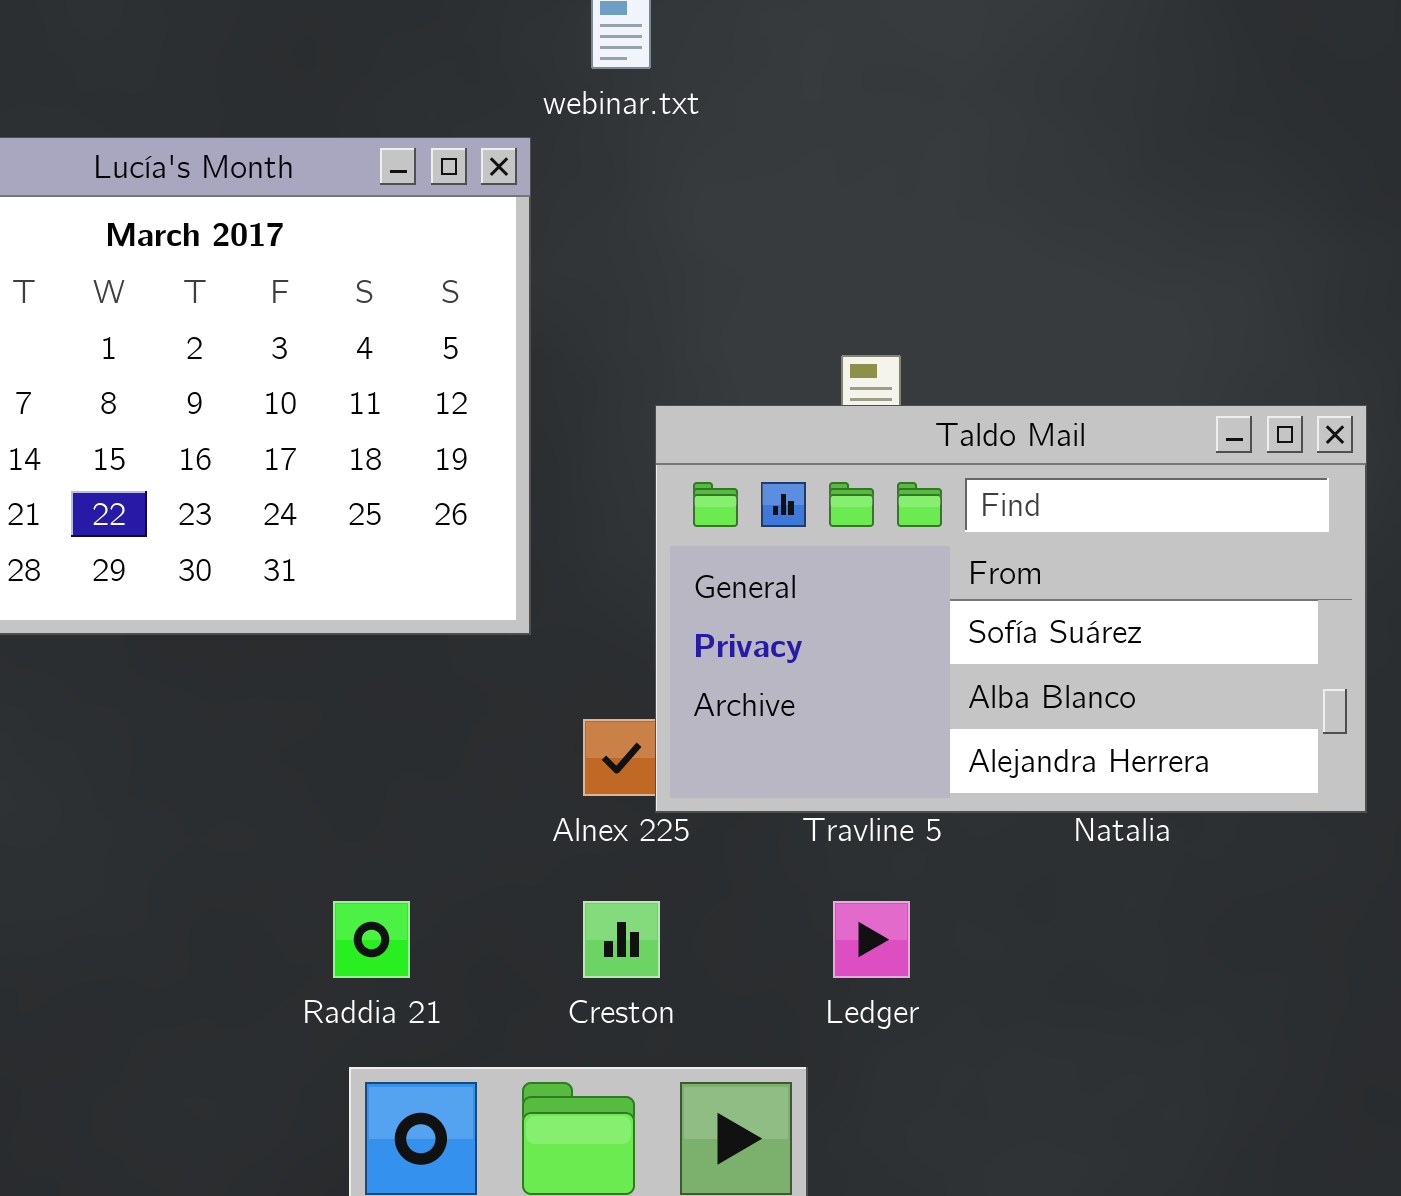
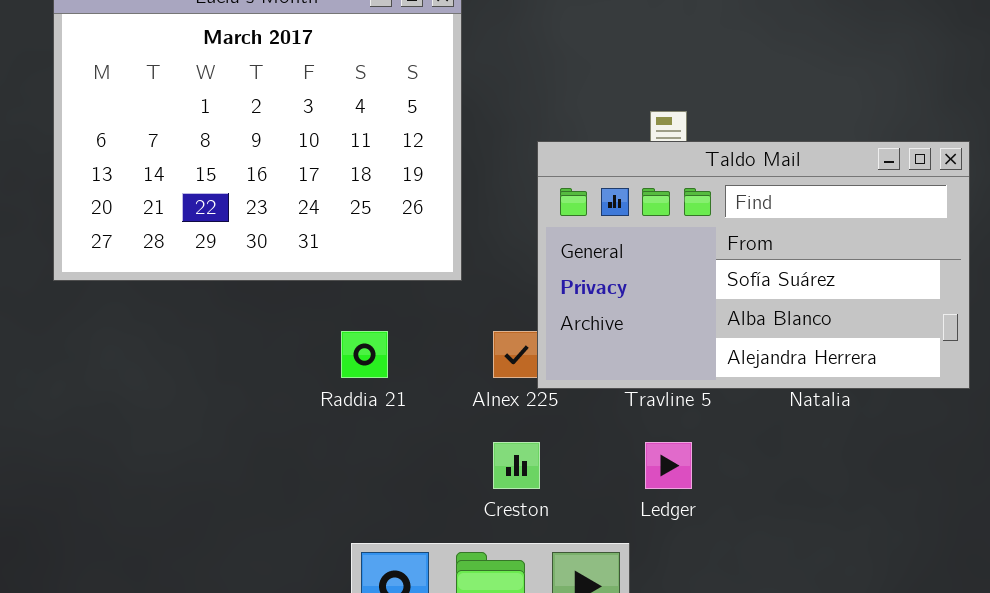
Raddia 21: [333,901,410,978] -> [341,331,388,378], moved

